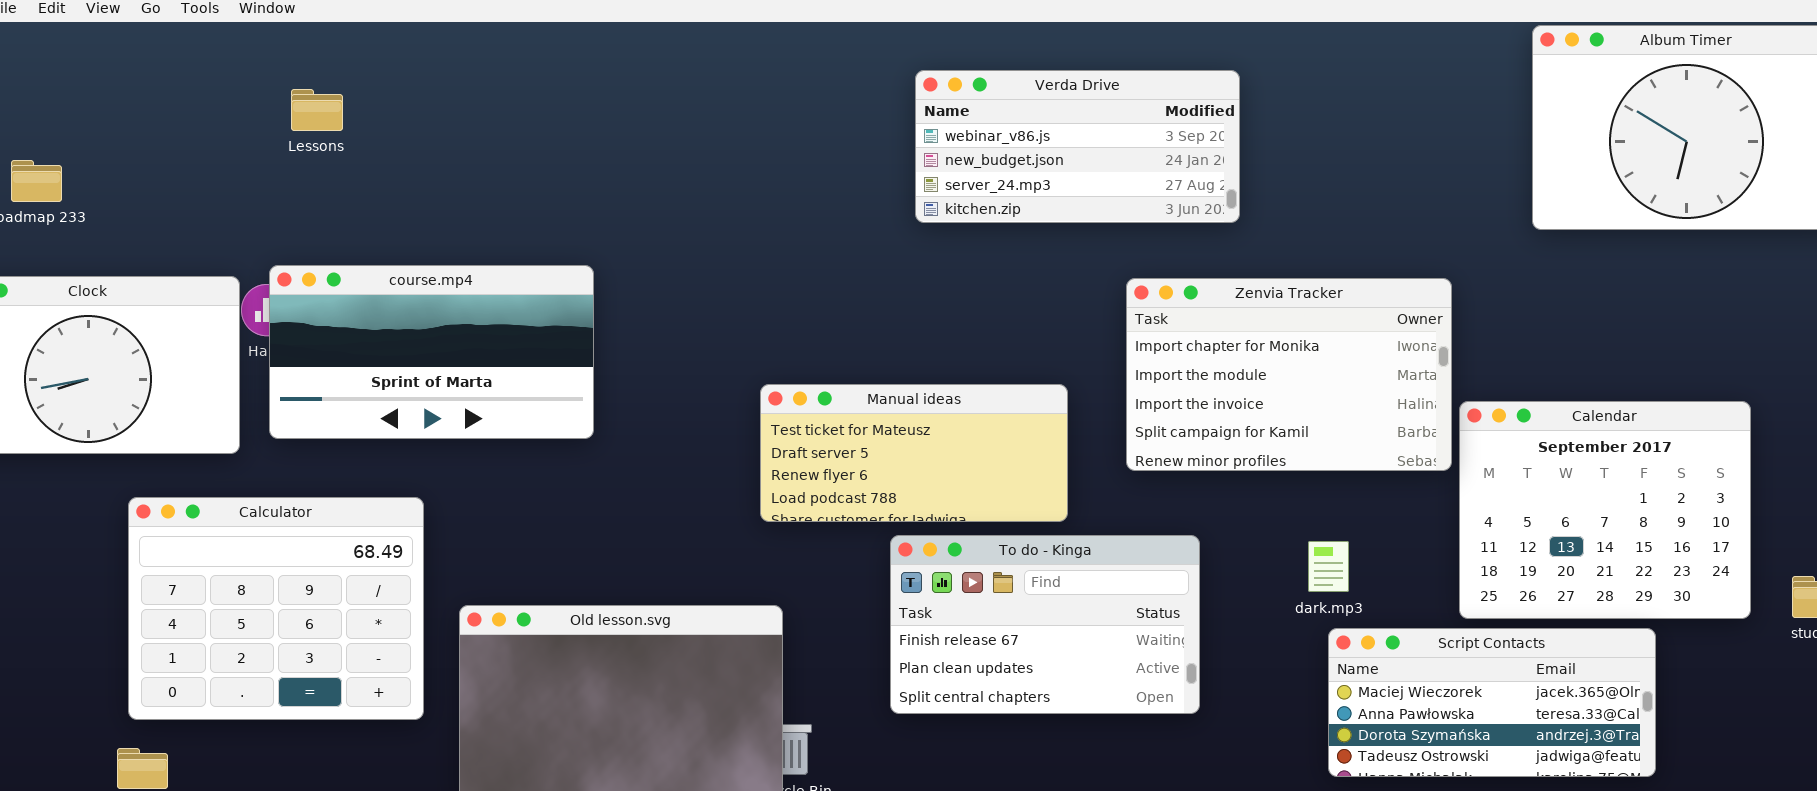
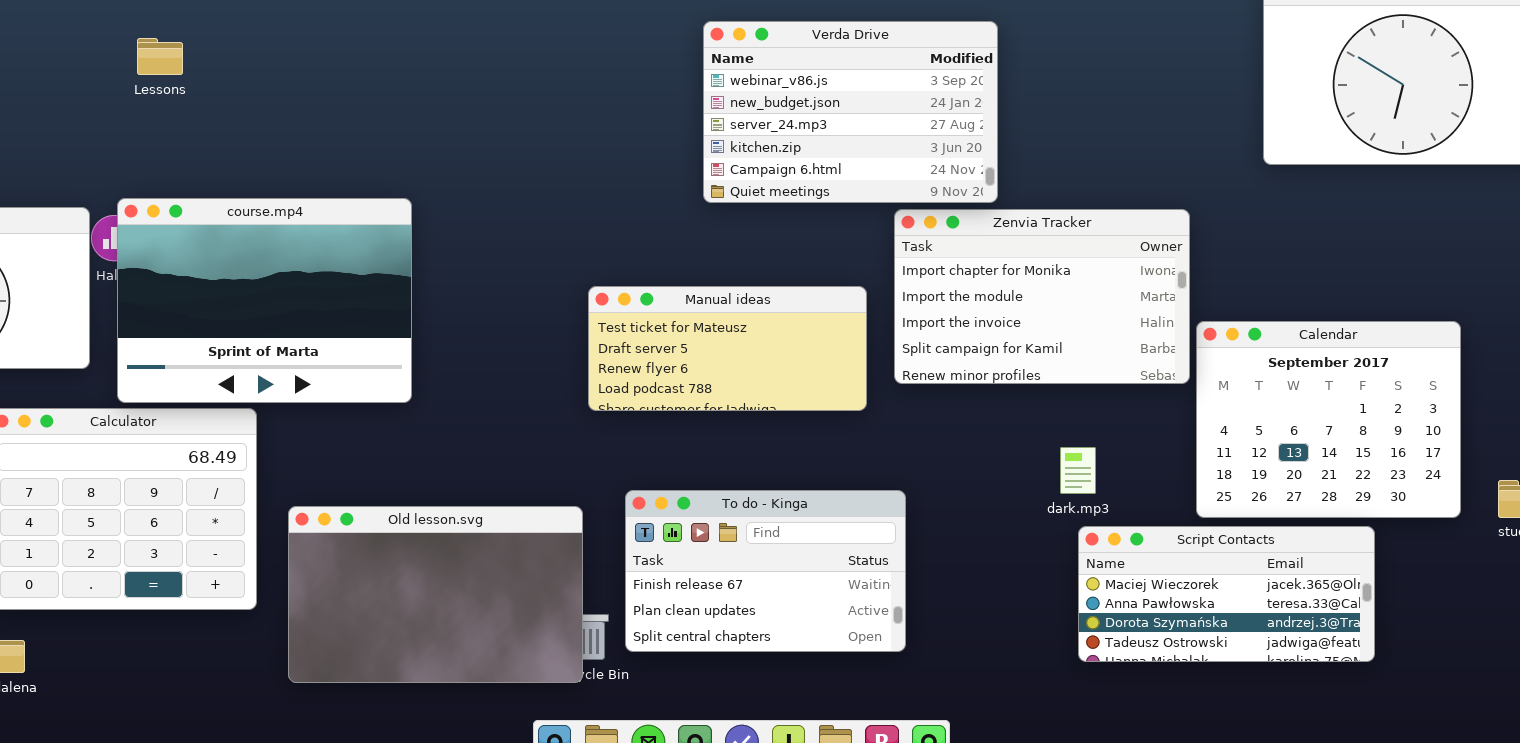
Verda Drive: [915,70,1240,223] -> [703,21,998,203], resized
course.mp4: [269,265,594,439] -> [117,198,412,403], resized
Manual ideas: [760,384,1068,522] -> [588,286,867,411], moved
To do - Kinga: [890,535,1200,714] -> [625,490,906,652], moved

